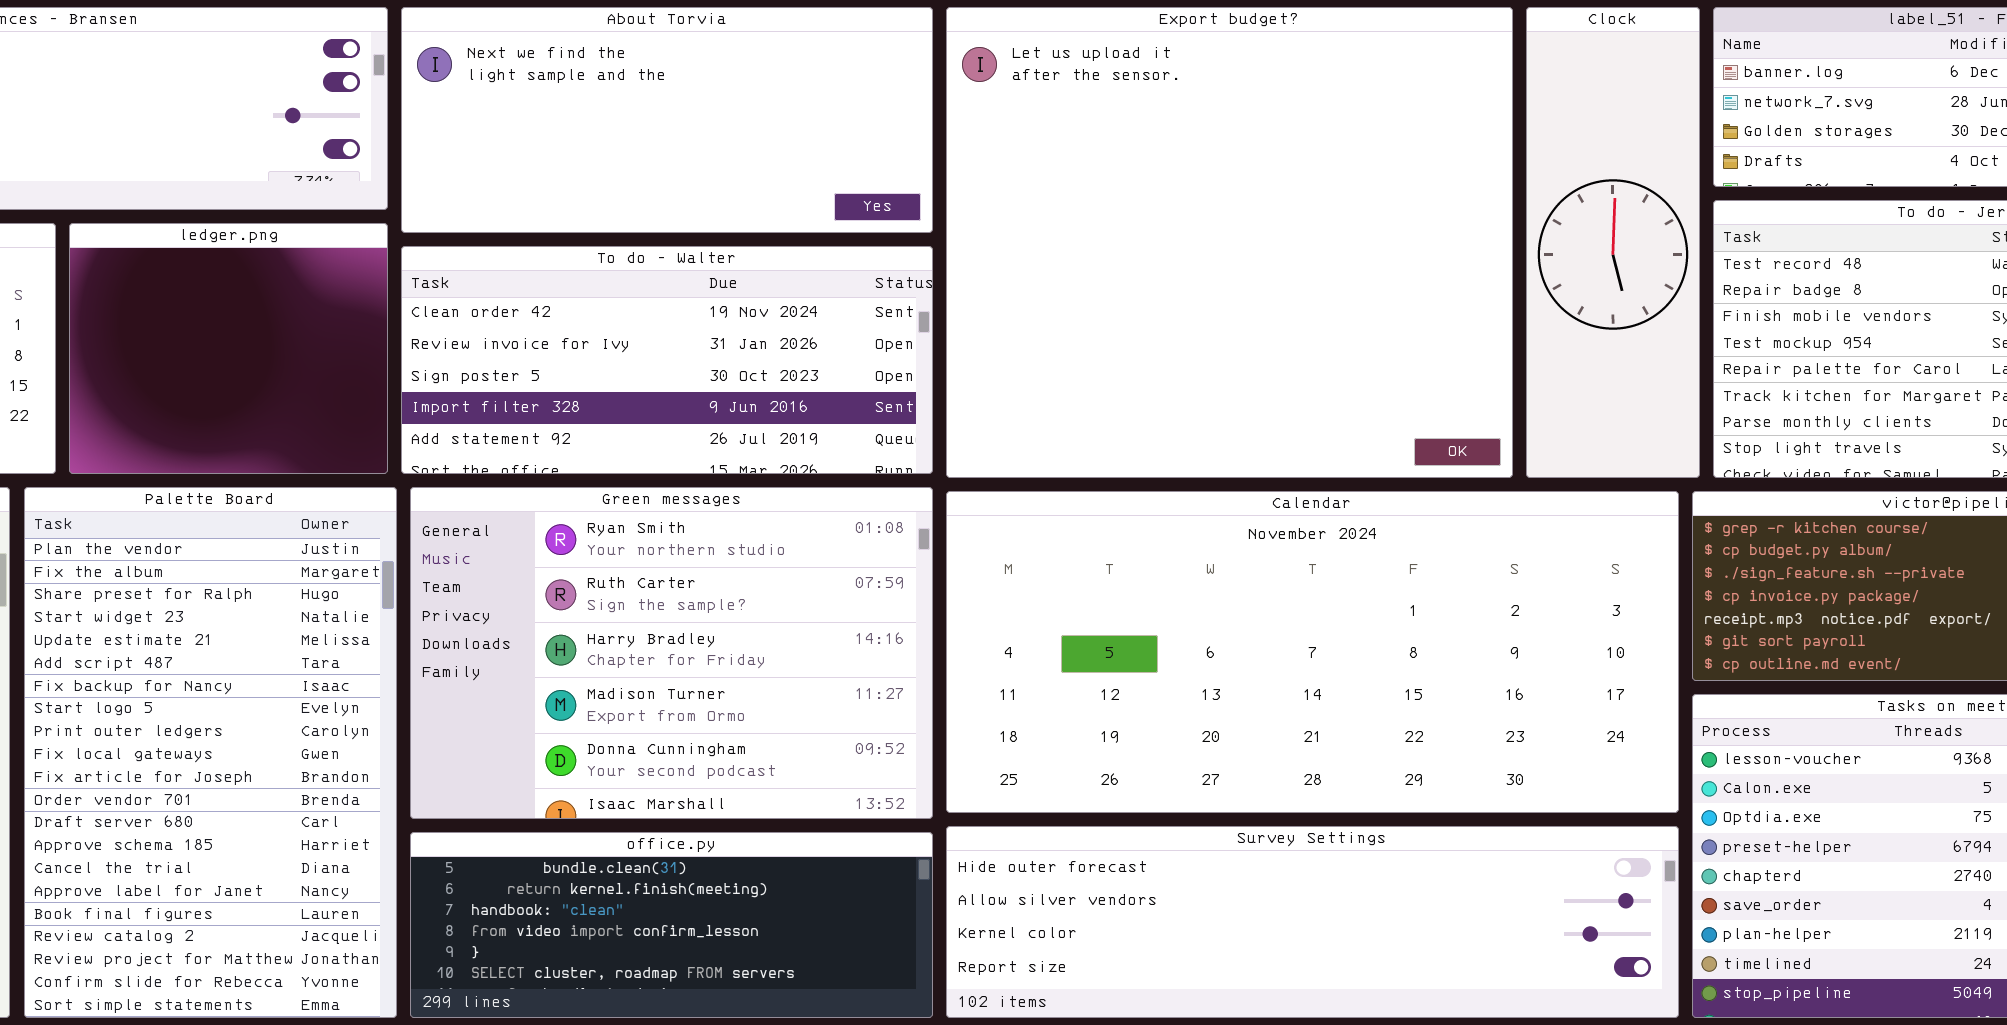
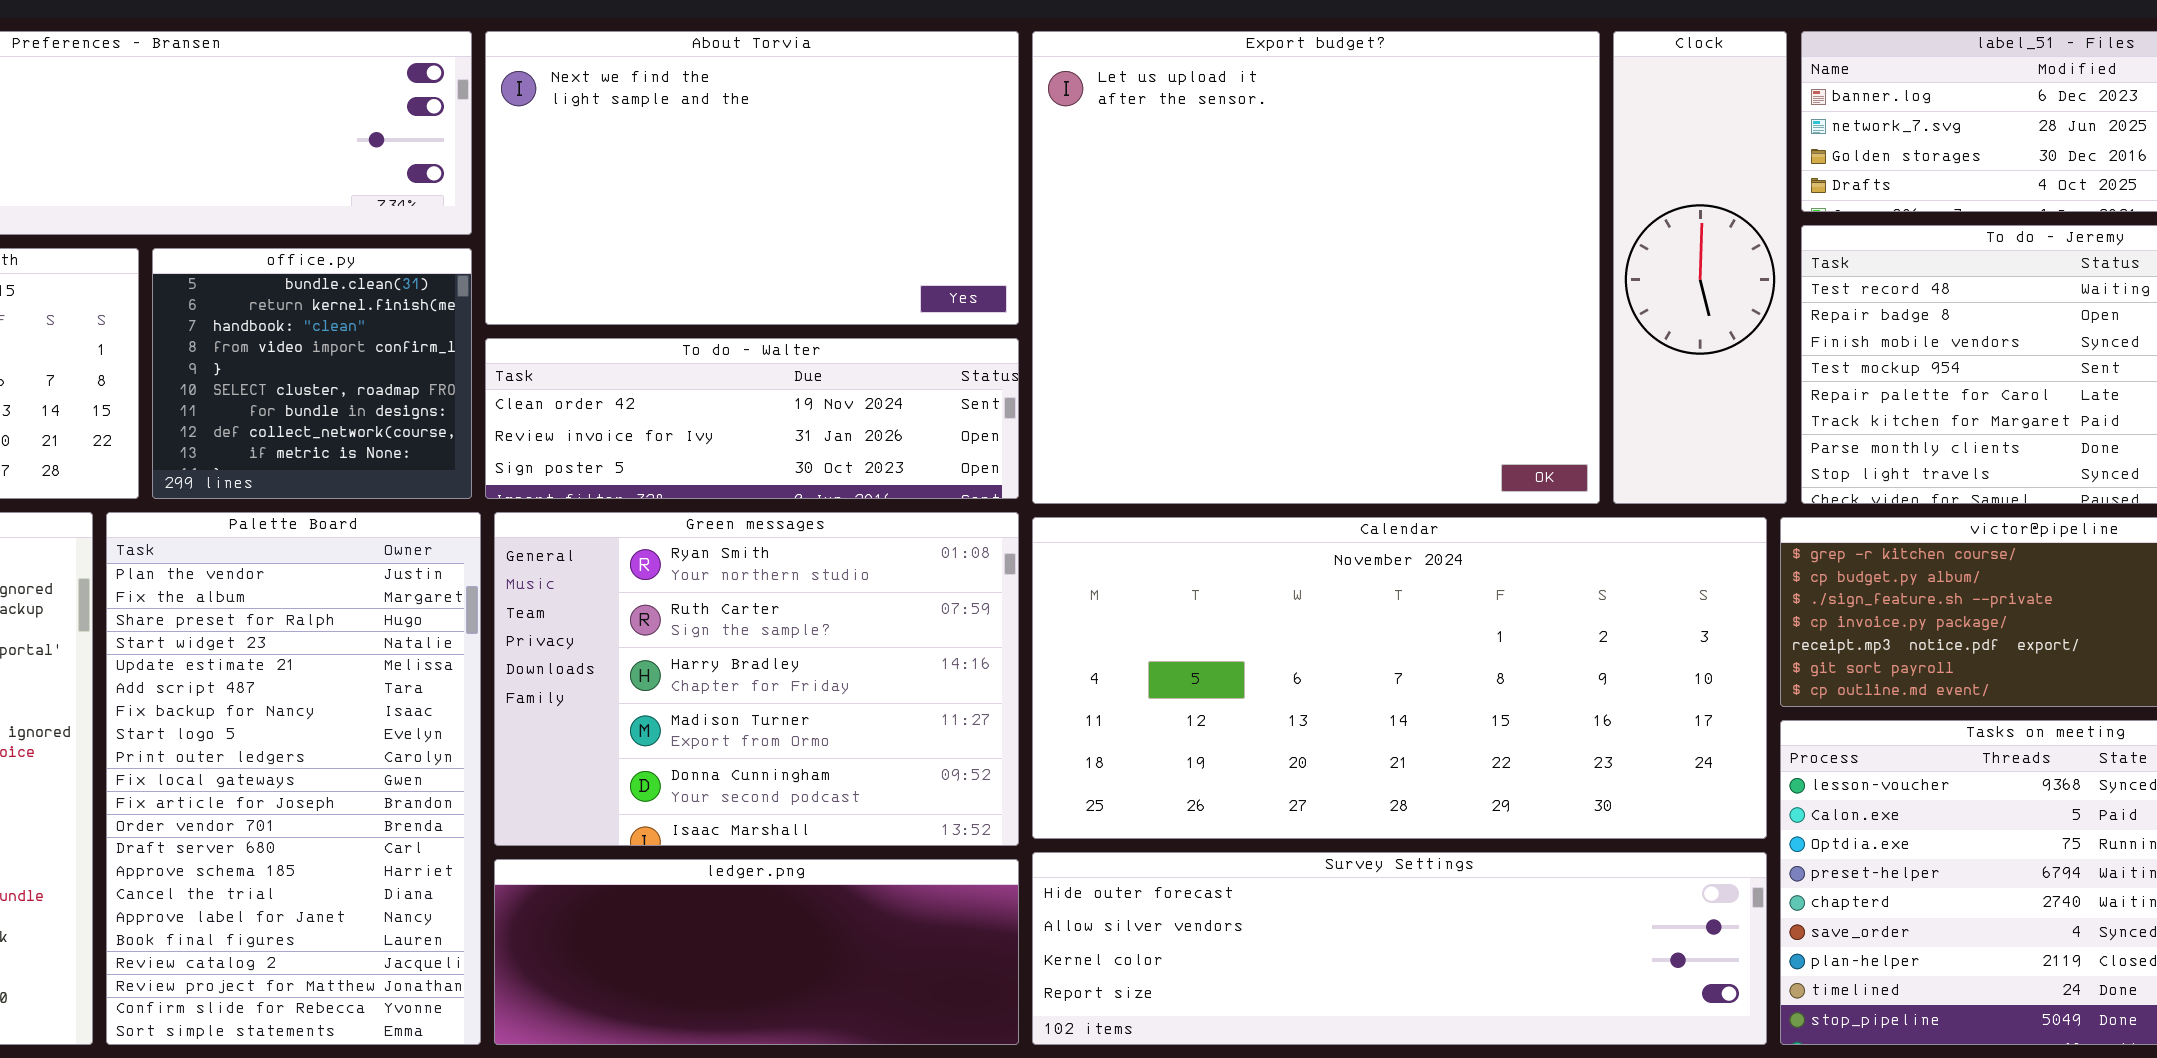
About Torvia: [401,7,933,233] -> [485,31,1019,325], resized
ledger.png: [69,223,388,474] -> [494,859,1019,1045], moved, resized
To do - Walter: [401,246,933,474] -> [485,338,1019,499], resized
office.py: [410,832,933,1018] -> [152,248,472,499], moved, resized

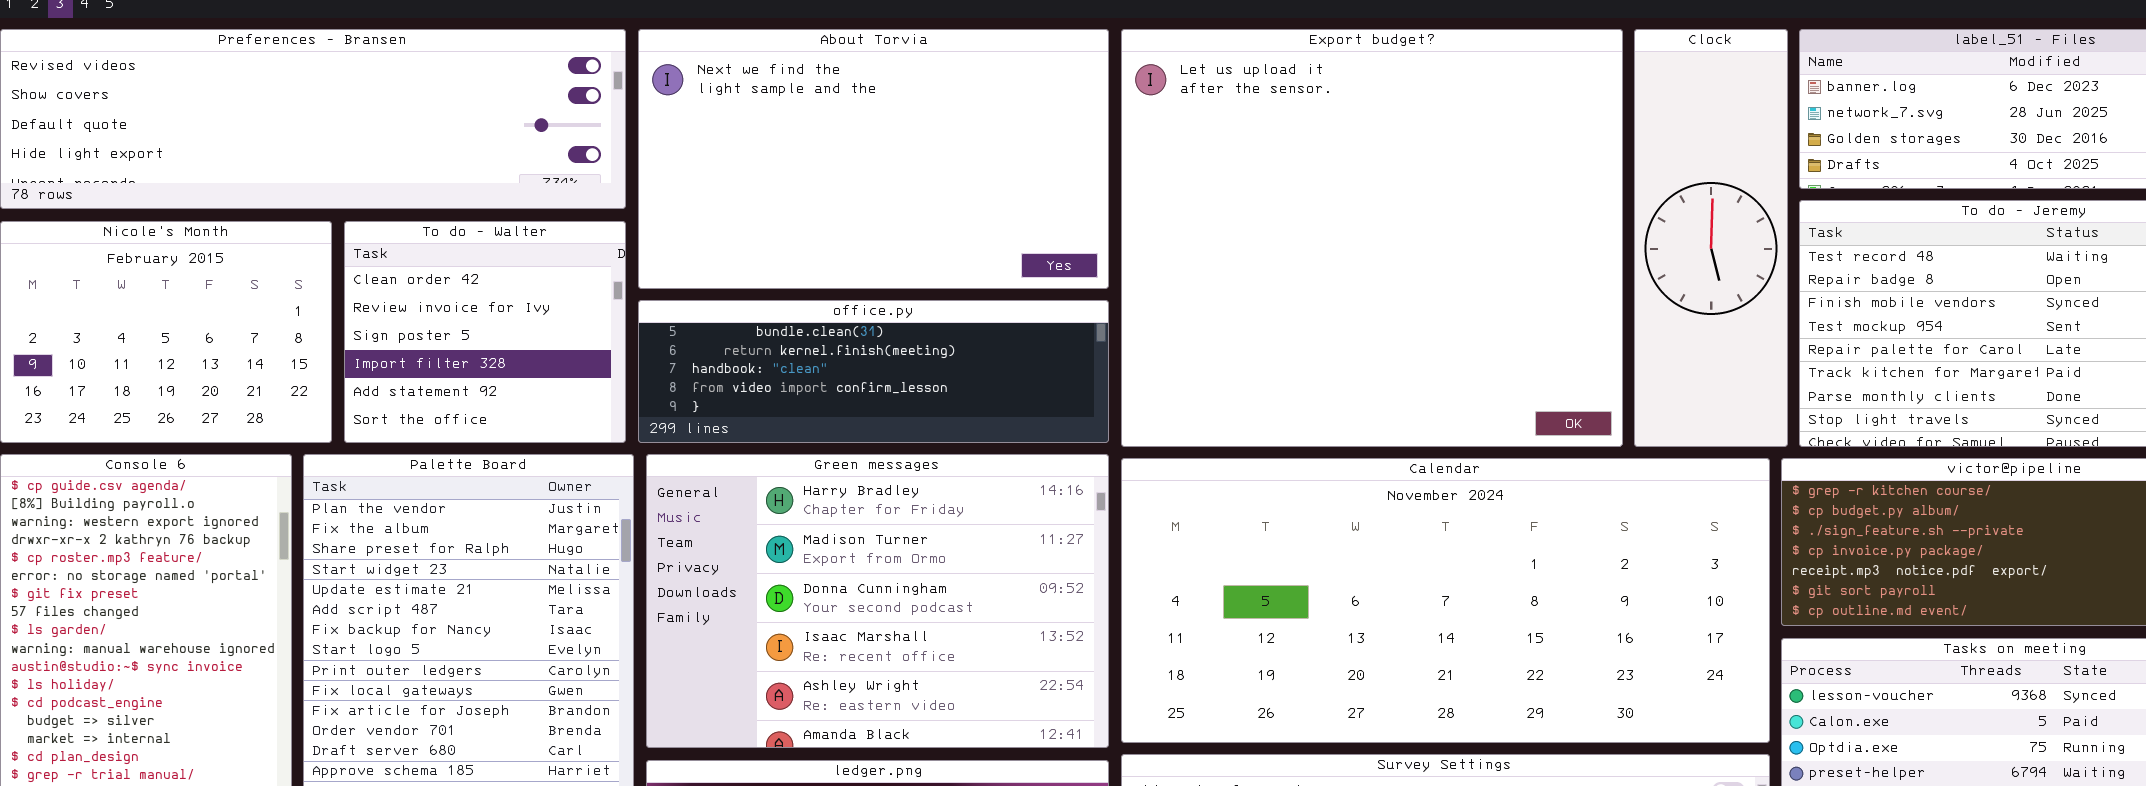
office.py: [152,248,472,499] -> [638,300,1109,443], moved, resized
To do - Walter: [485,338,1019,499] -> [344,221,626,443], moved, resized
Green messages: [494,512,1019,846] -> [646,454,1109,748], scrolled down 2 rows

